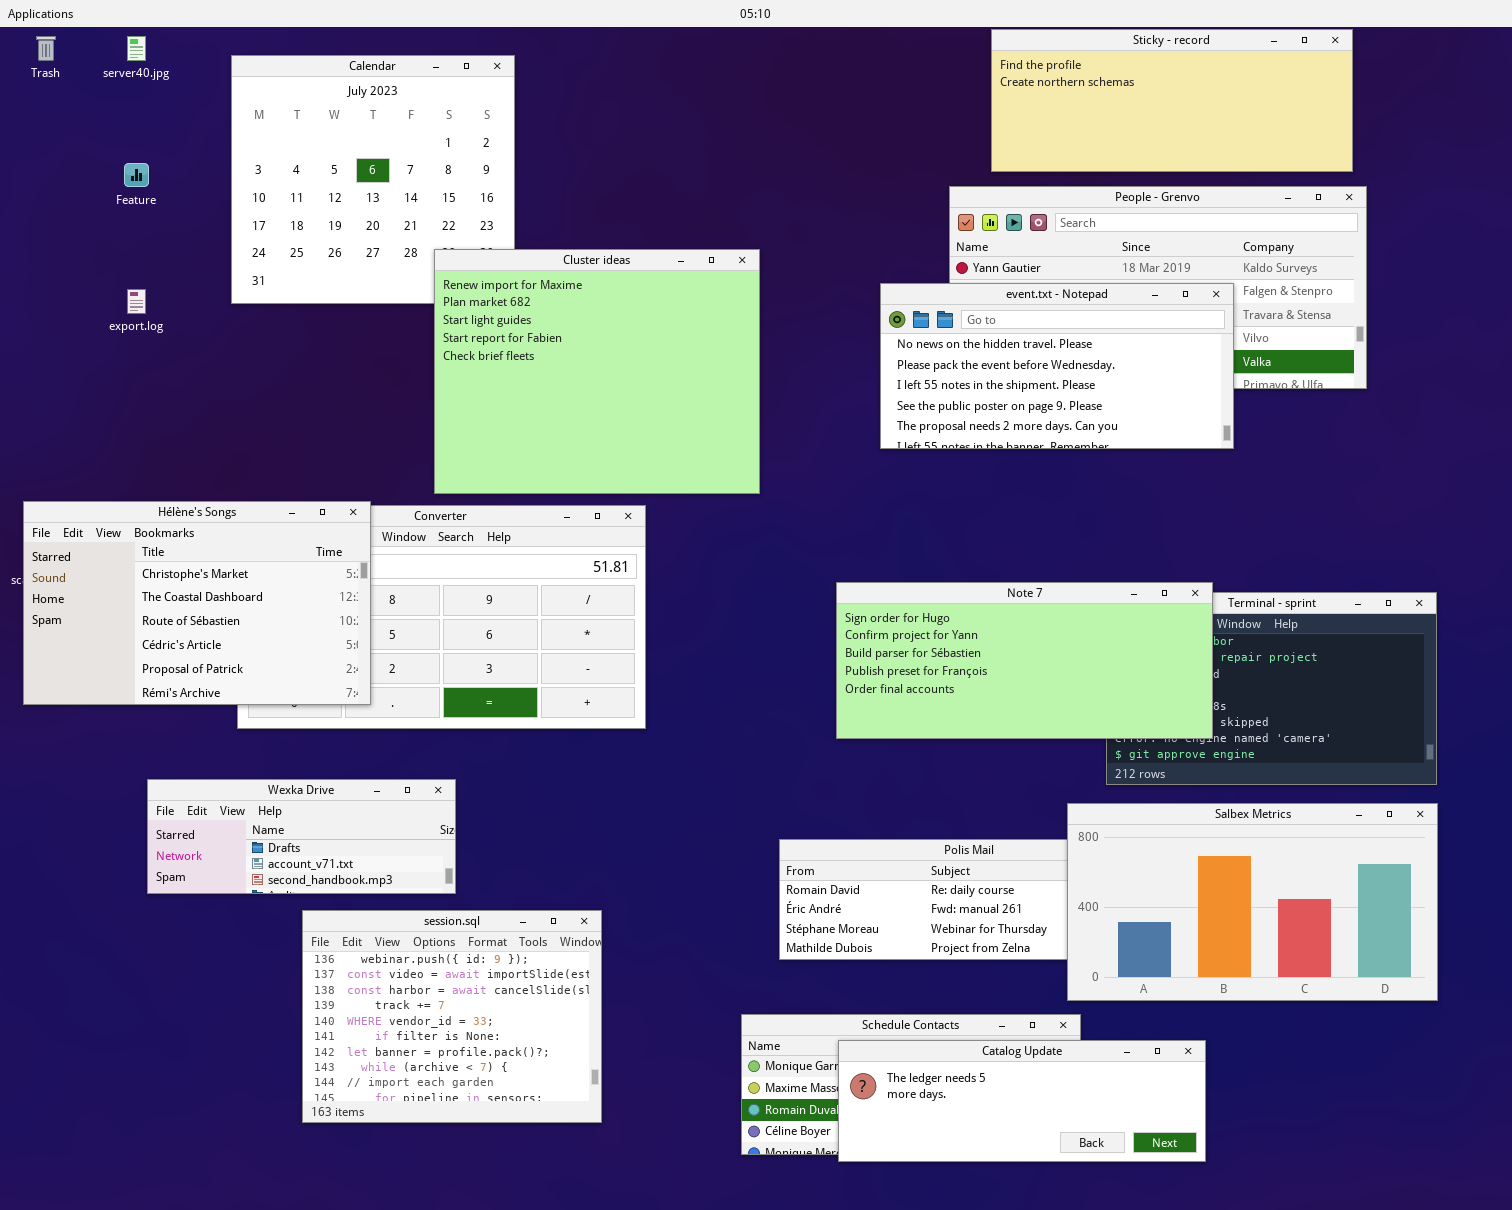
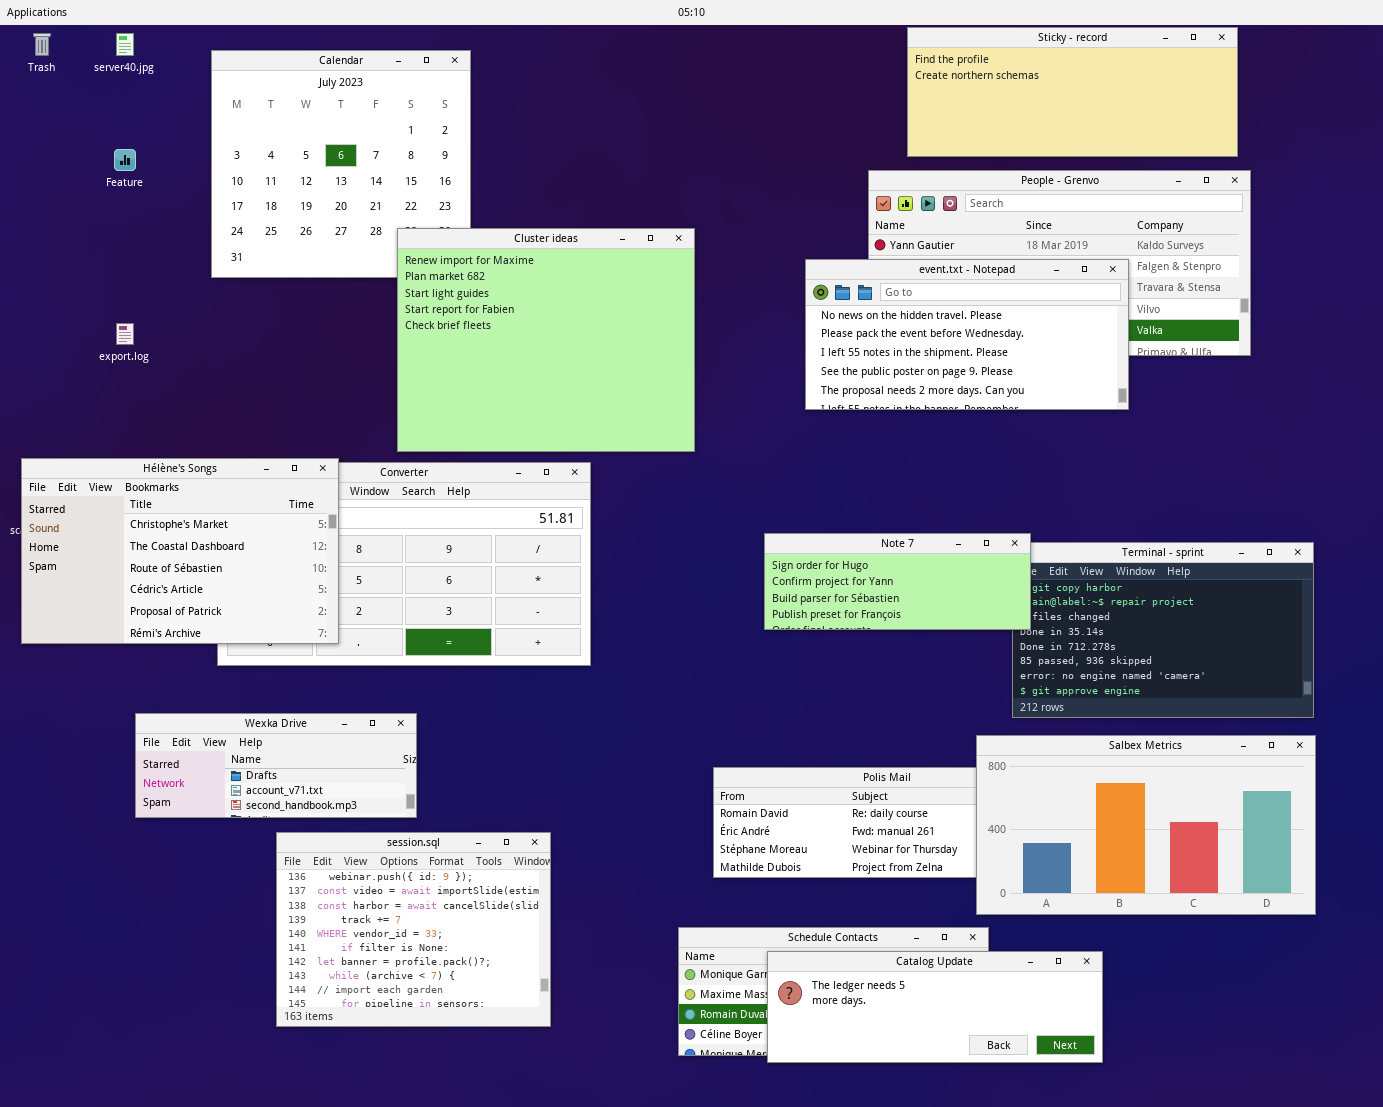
export.log: [127,289,146,314] -> [116,323,134,345], moved
Note 7: [836,582,1213,739] -> [764,533,1031,630], resized

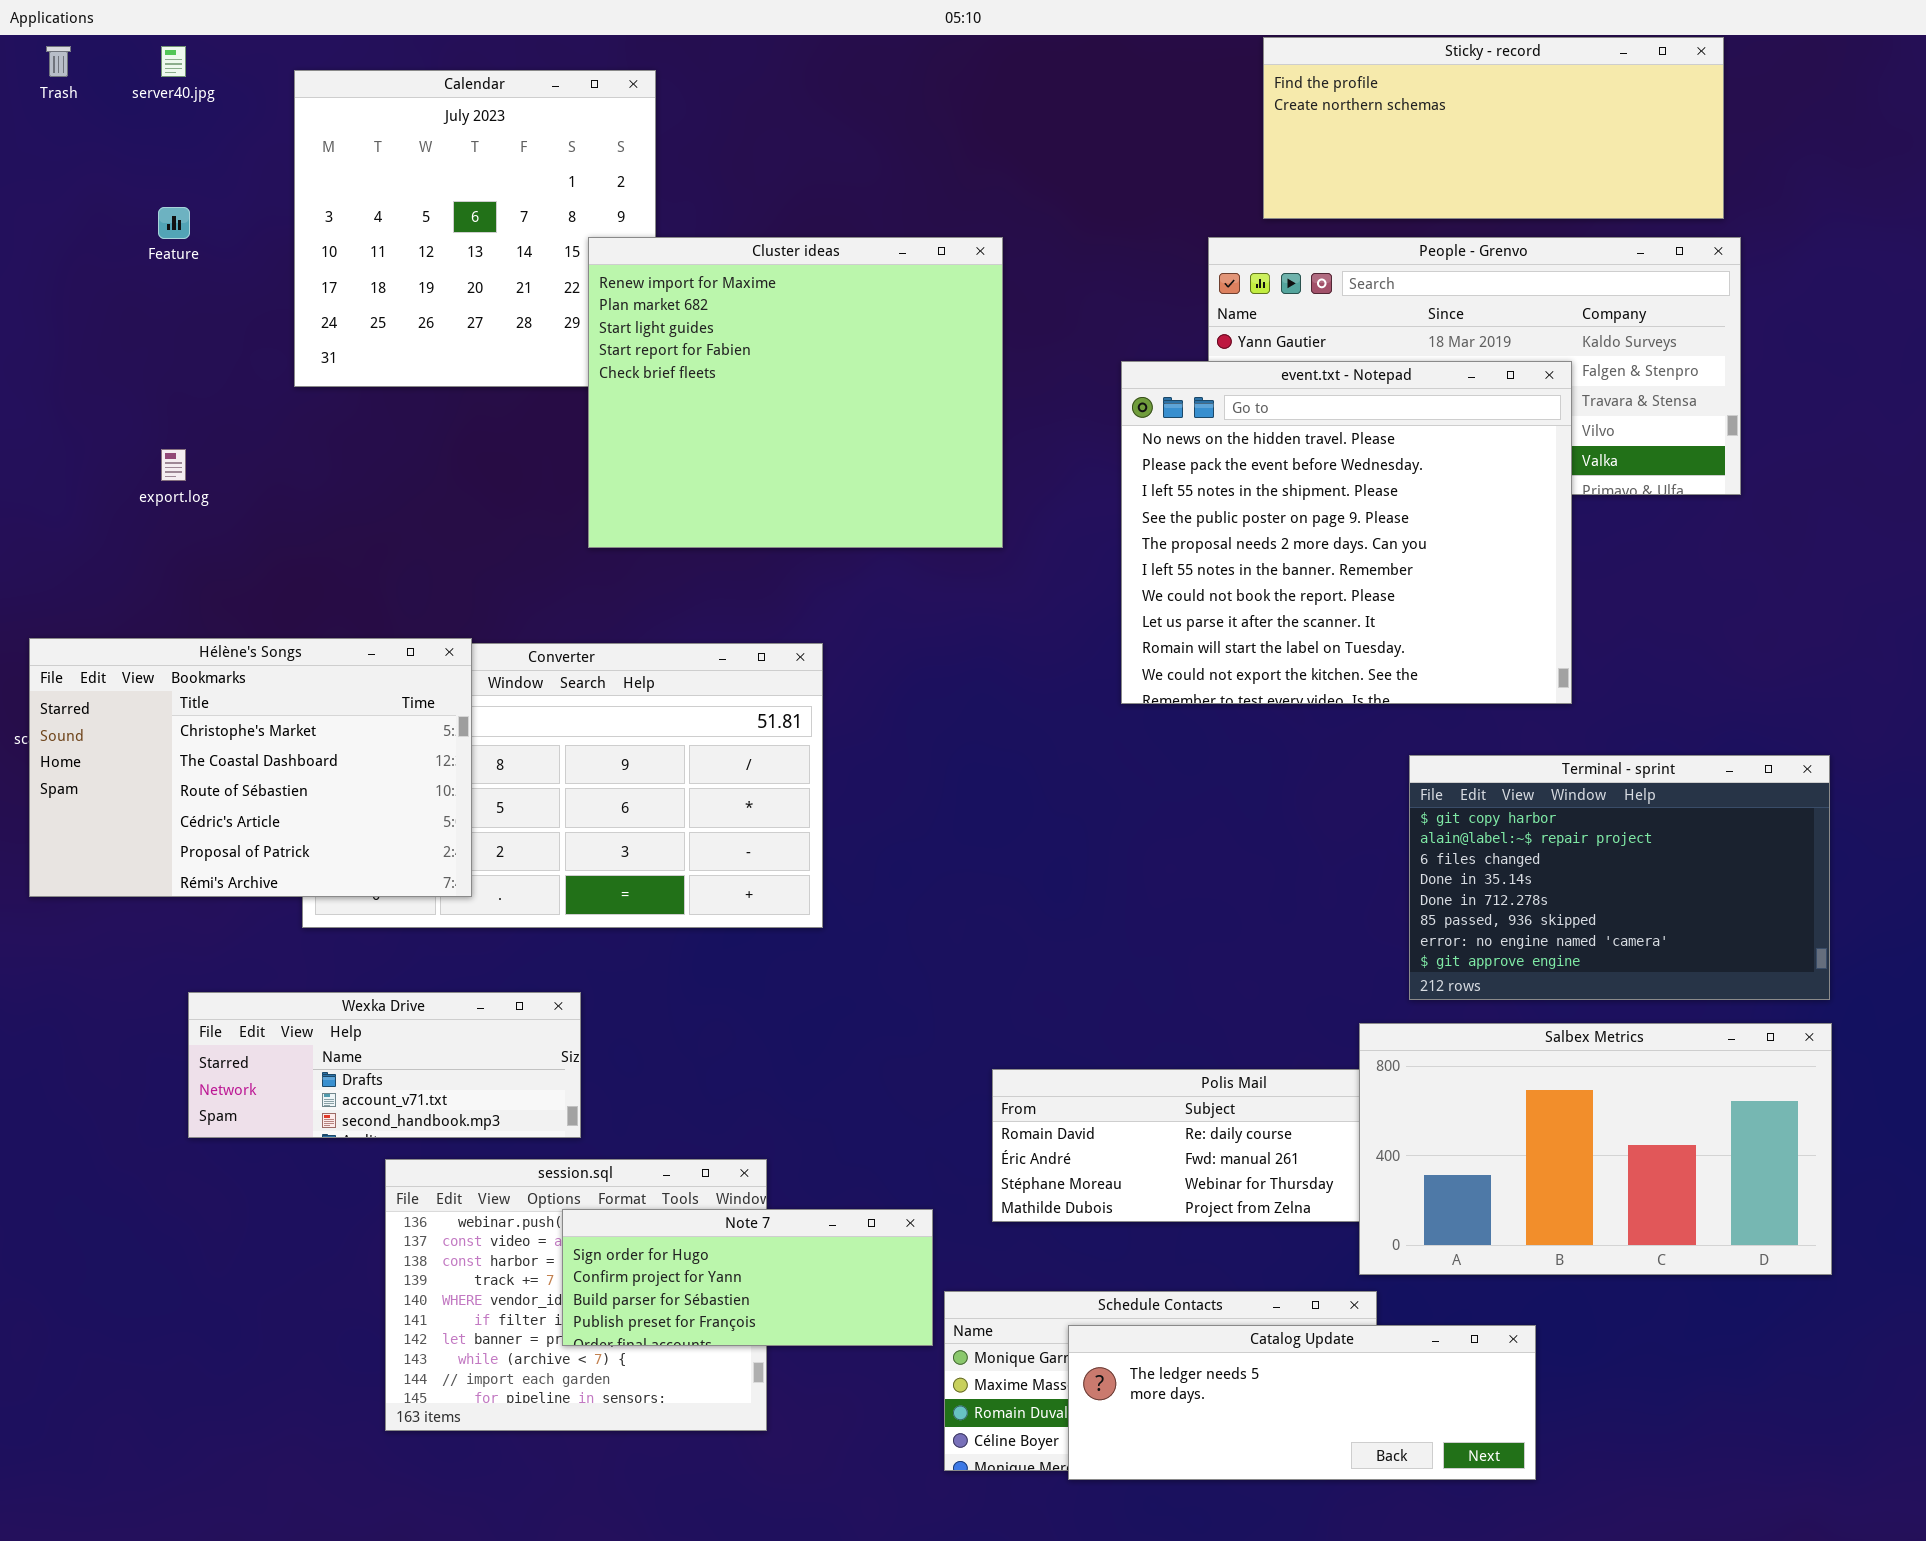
Cluster ideas: [397,228,695,452] -> [588,237,1003,548], moved
event.txt - Notepad: [805,259,1129,410] -> [1121,361,1572,704], resized
Note 7: [764,533,1031,630] -> [562,1209,933,1346], moved

